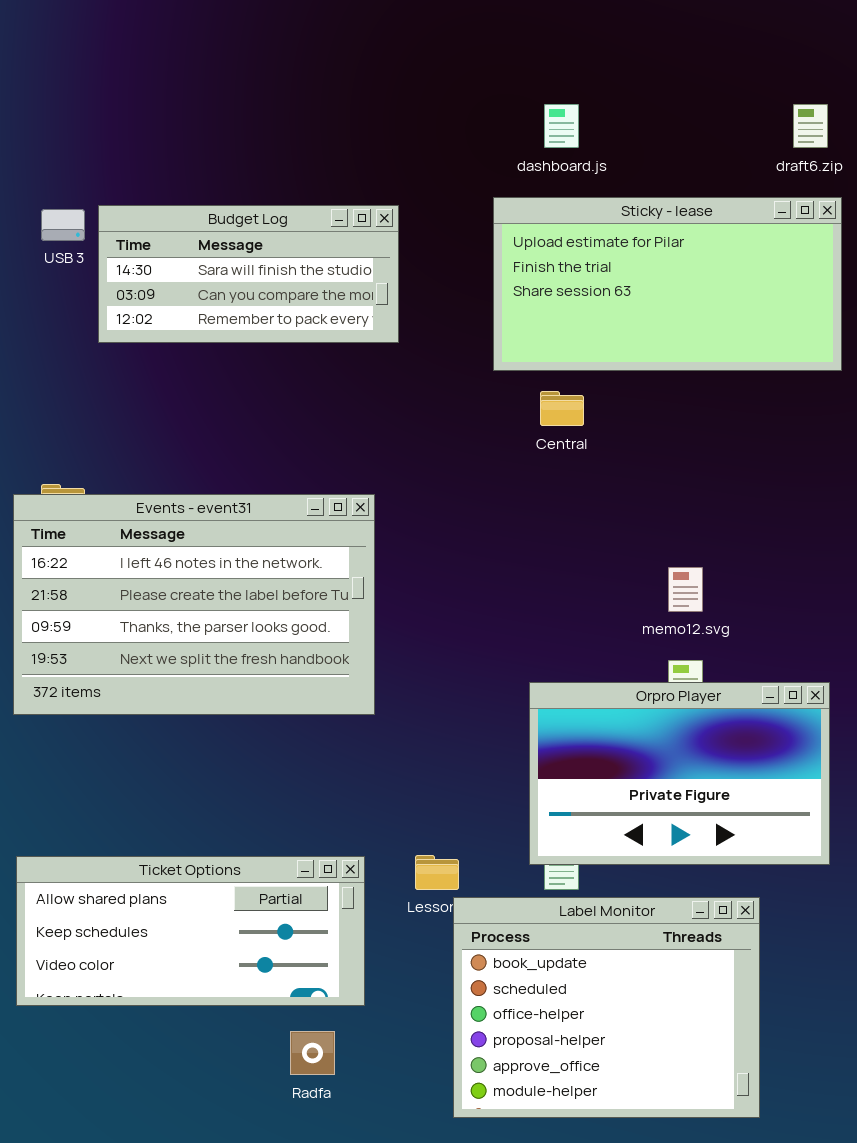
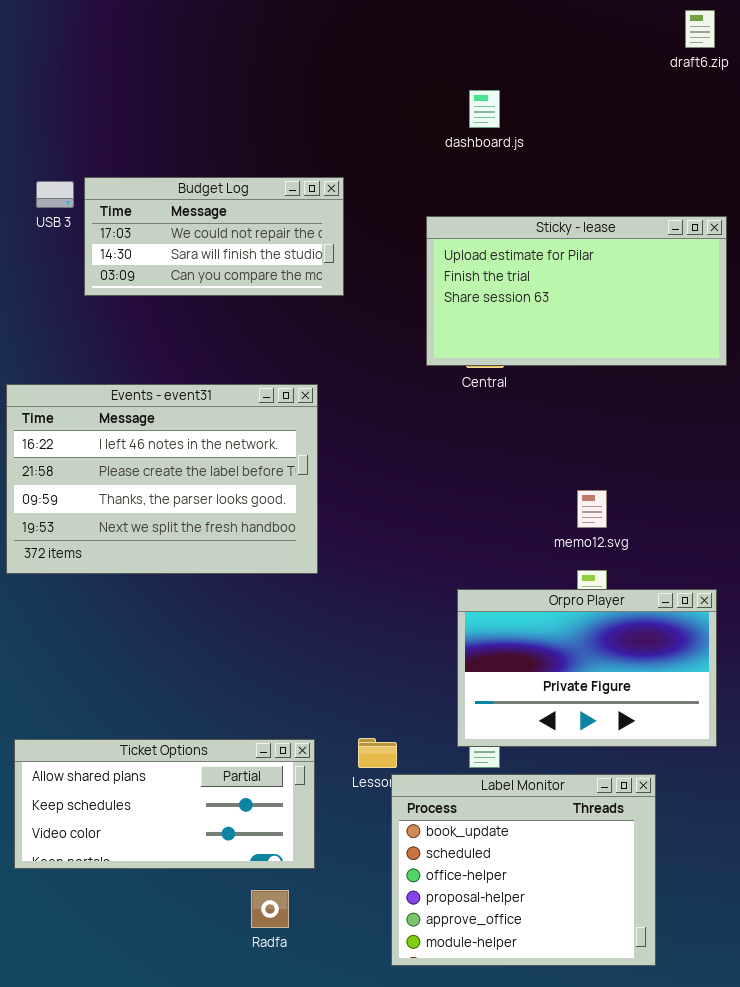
draft6.zip: [793,104,828,148] -> [685,10,715,48], moved
Sticky - lease: [493,197,842,371] -> [426,216,727,366], moved
Budget Log: [98,205,399,343] -> [84,177,344,296], scrolled up 1 row
Events - event31: [13,494,375,715] -> [6,384,318,574], moved

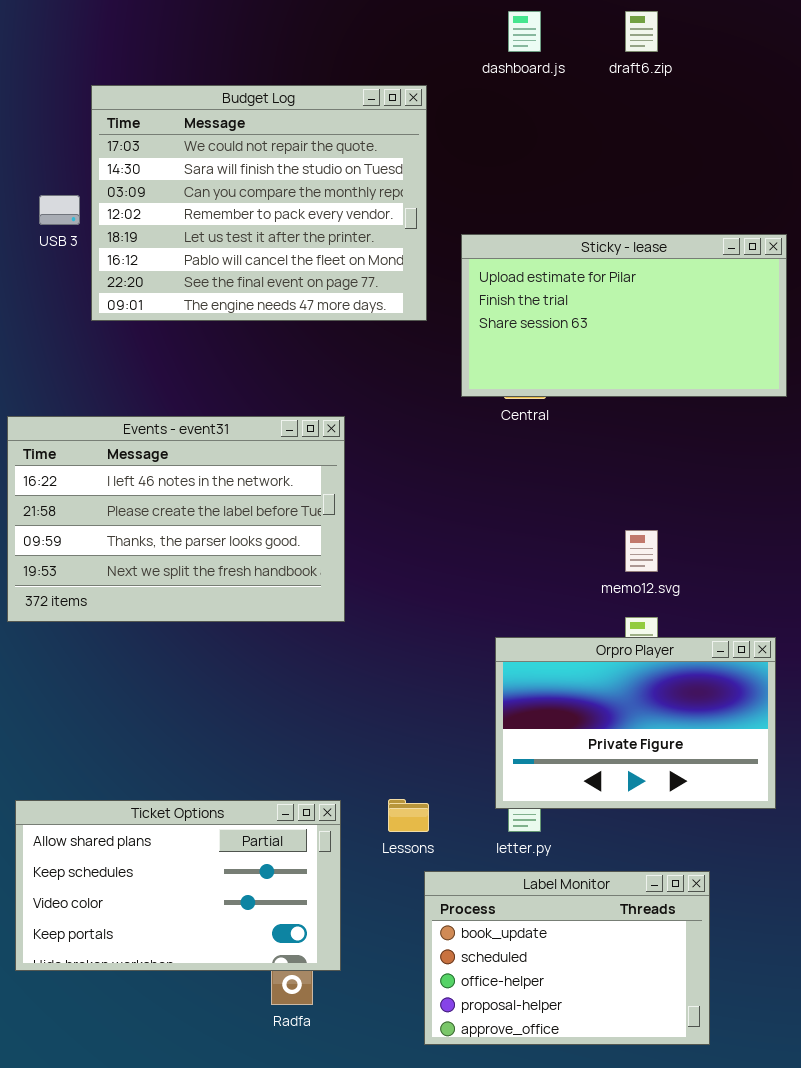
draft6.zip: [685,10,715,48] -> [625,11,658,52], moved
dashboard.js: [469,90,500,128] -> [508,11,541,52], moved
Budget Log: [84,177,344,296] -> [91,85,427,321], resized
Ticket Options: [14,739,315,869] -> [15,800,341,971], resized
Label Monitor: [391,774,656,966] -> [424,871,710,1045], resized

